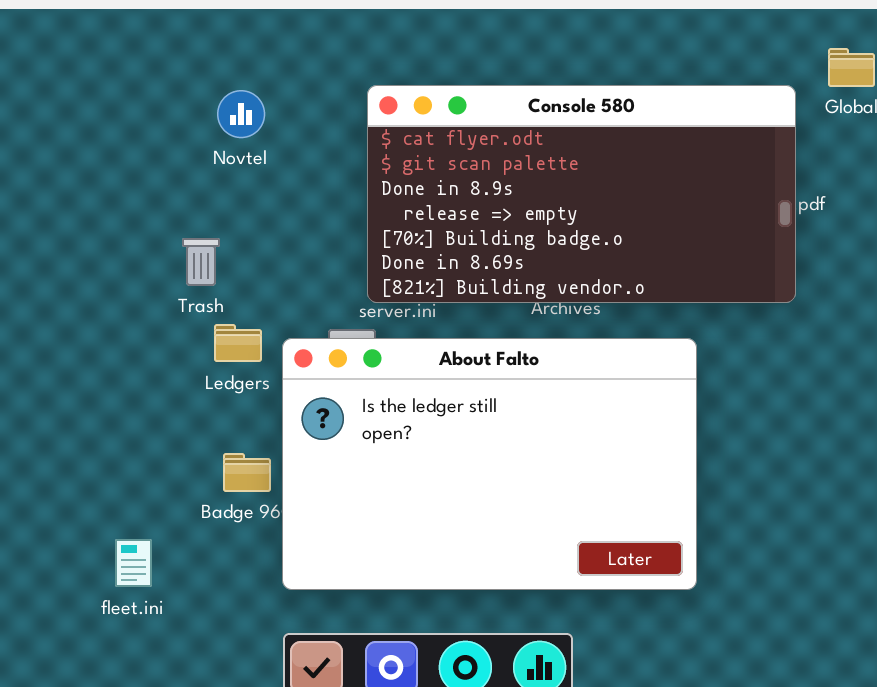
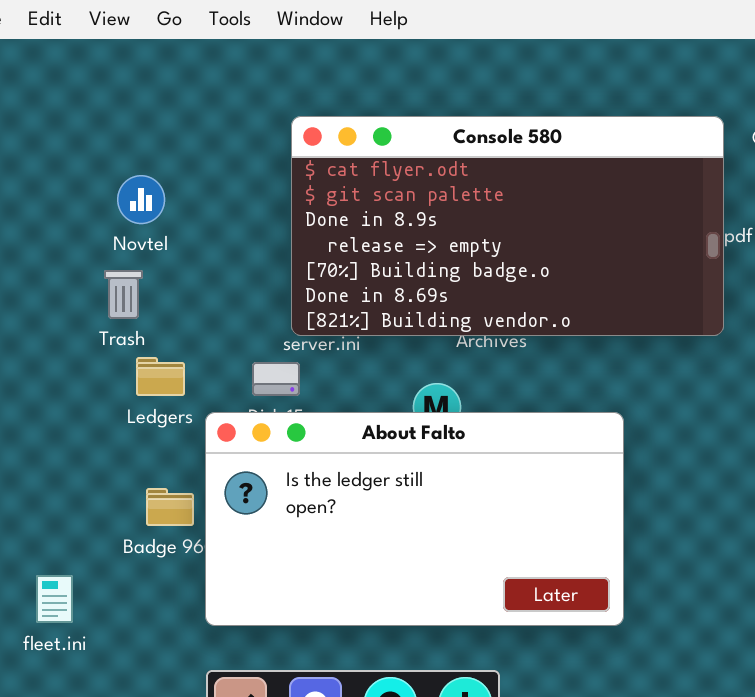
Novtel: [217,90,265,138] -> [117,175,165,224], moved
About Falto: [282,338,697,590] -> [205,412,624,626], resized

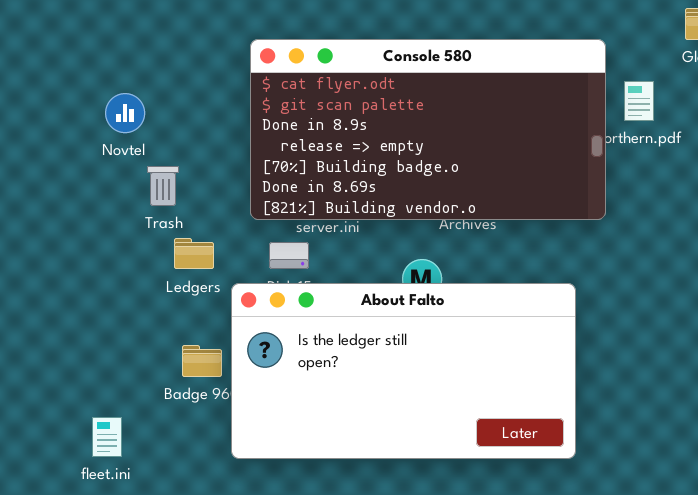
Console 580: [291,116,724,336] -> [250,39,606,220], moved
Novtel: [117,175,165,224] -> [105,93,145,133], moved

